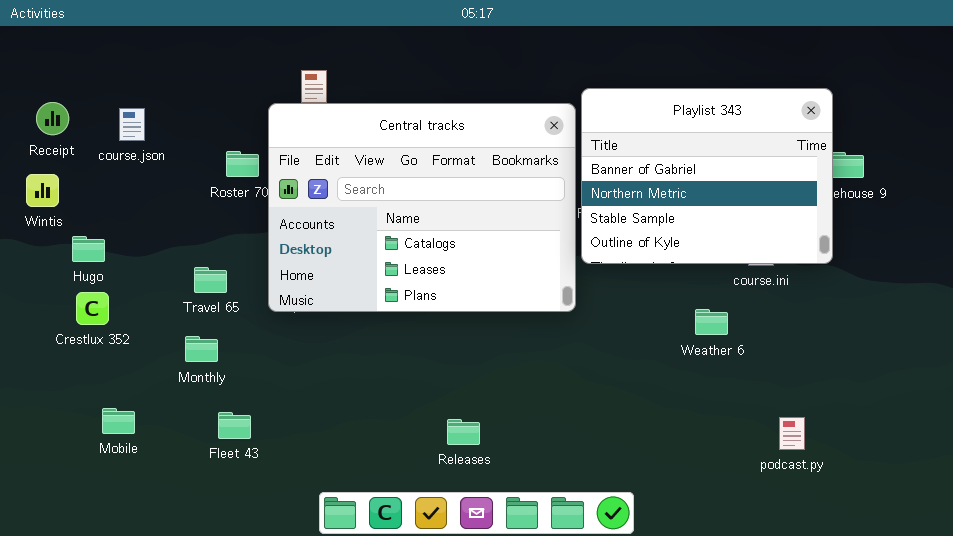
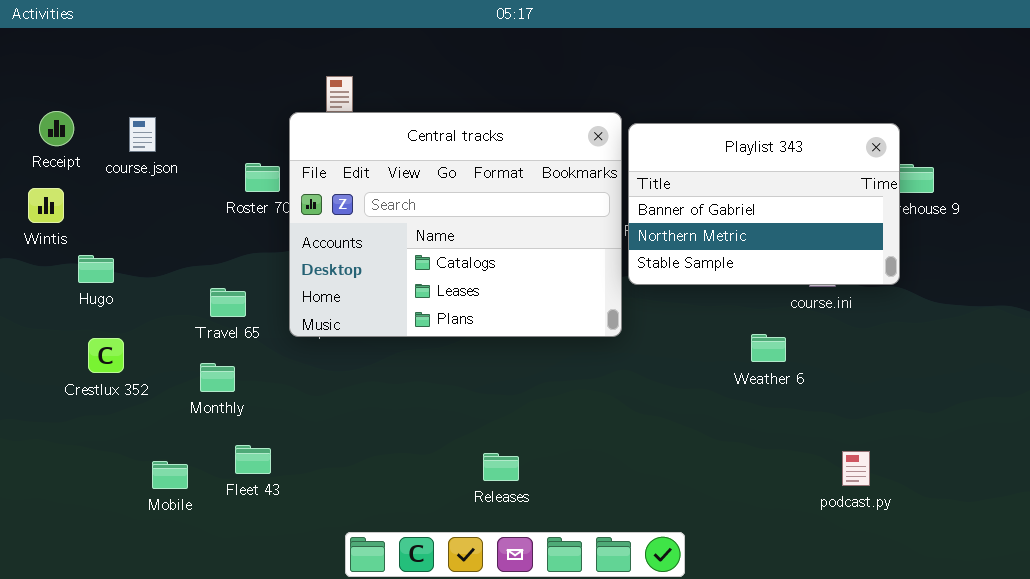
Playlist 343: [581,88,833,264] -> [628,123,900,285], resized
Crestlux 352: [76,292,109,325] -> [88,338,124,373], moved
Mobile: [102,408,135,434] -> [152,461,188,489], moved

